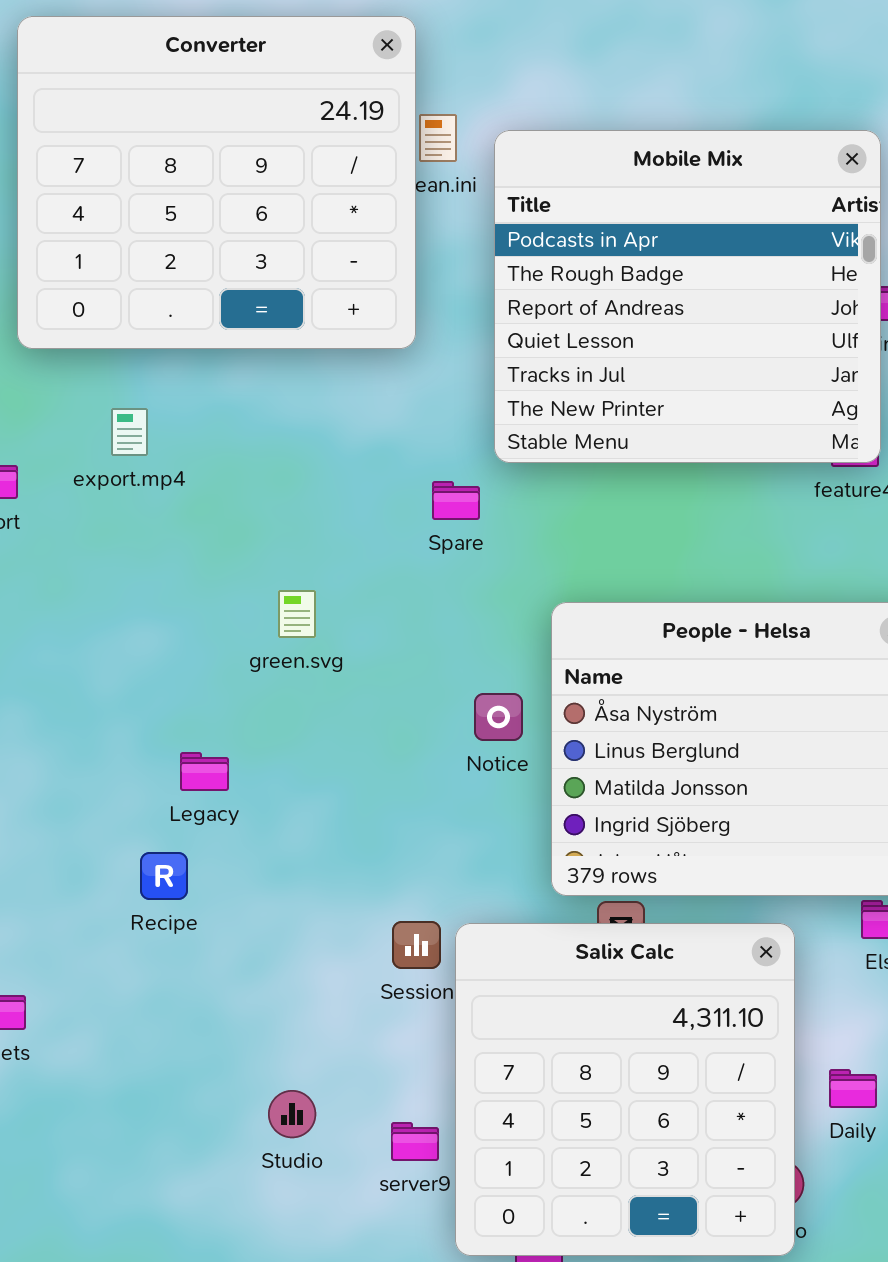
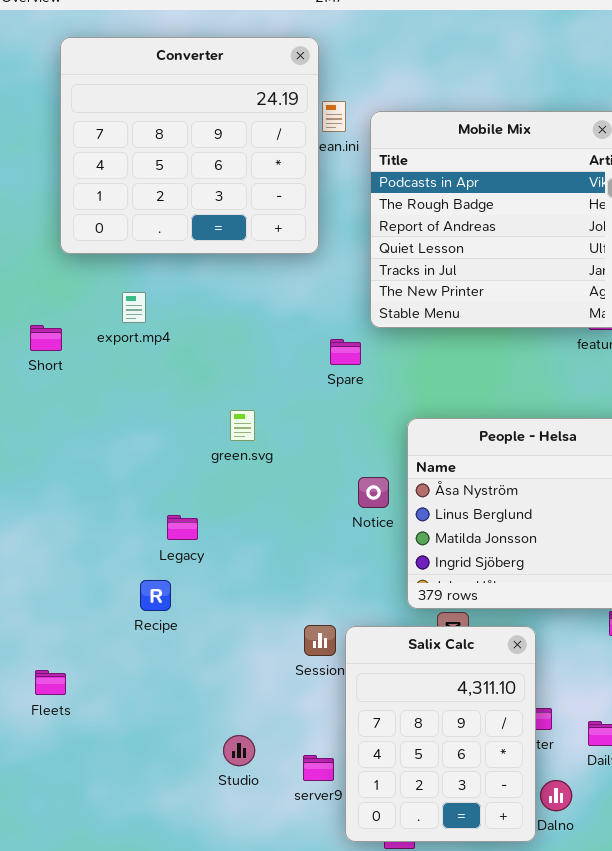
Salix Calc: [455,923,795,1256] -> [345,626,536,842], resized

